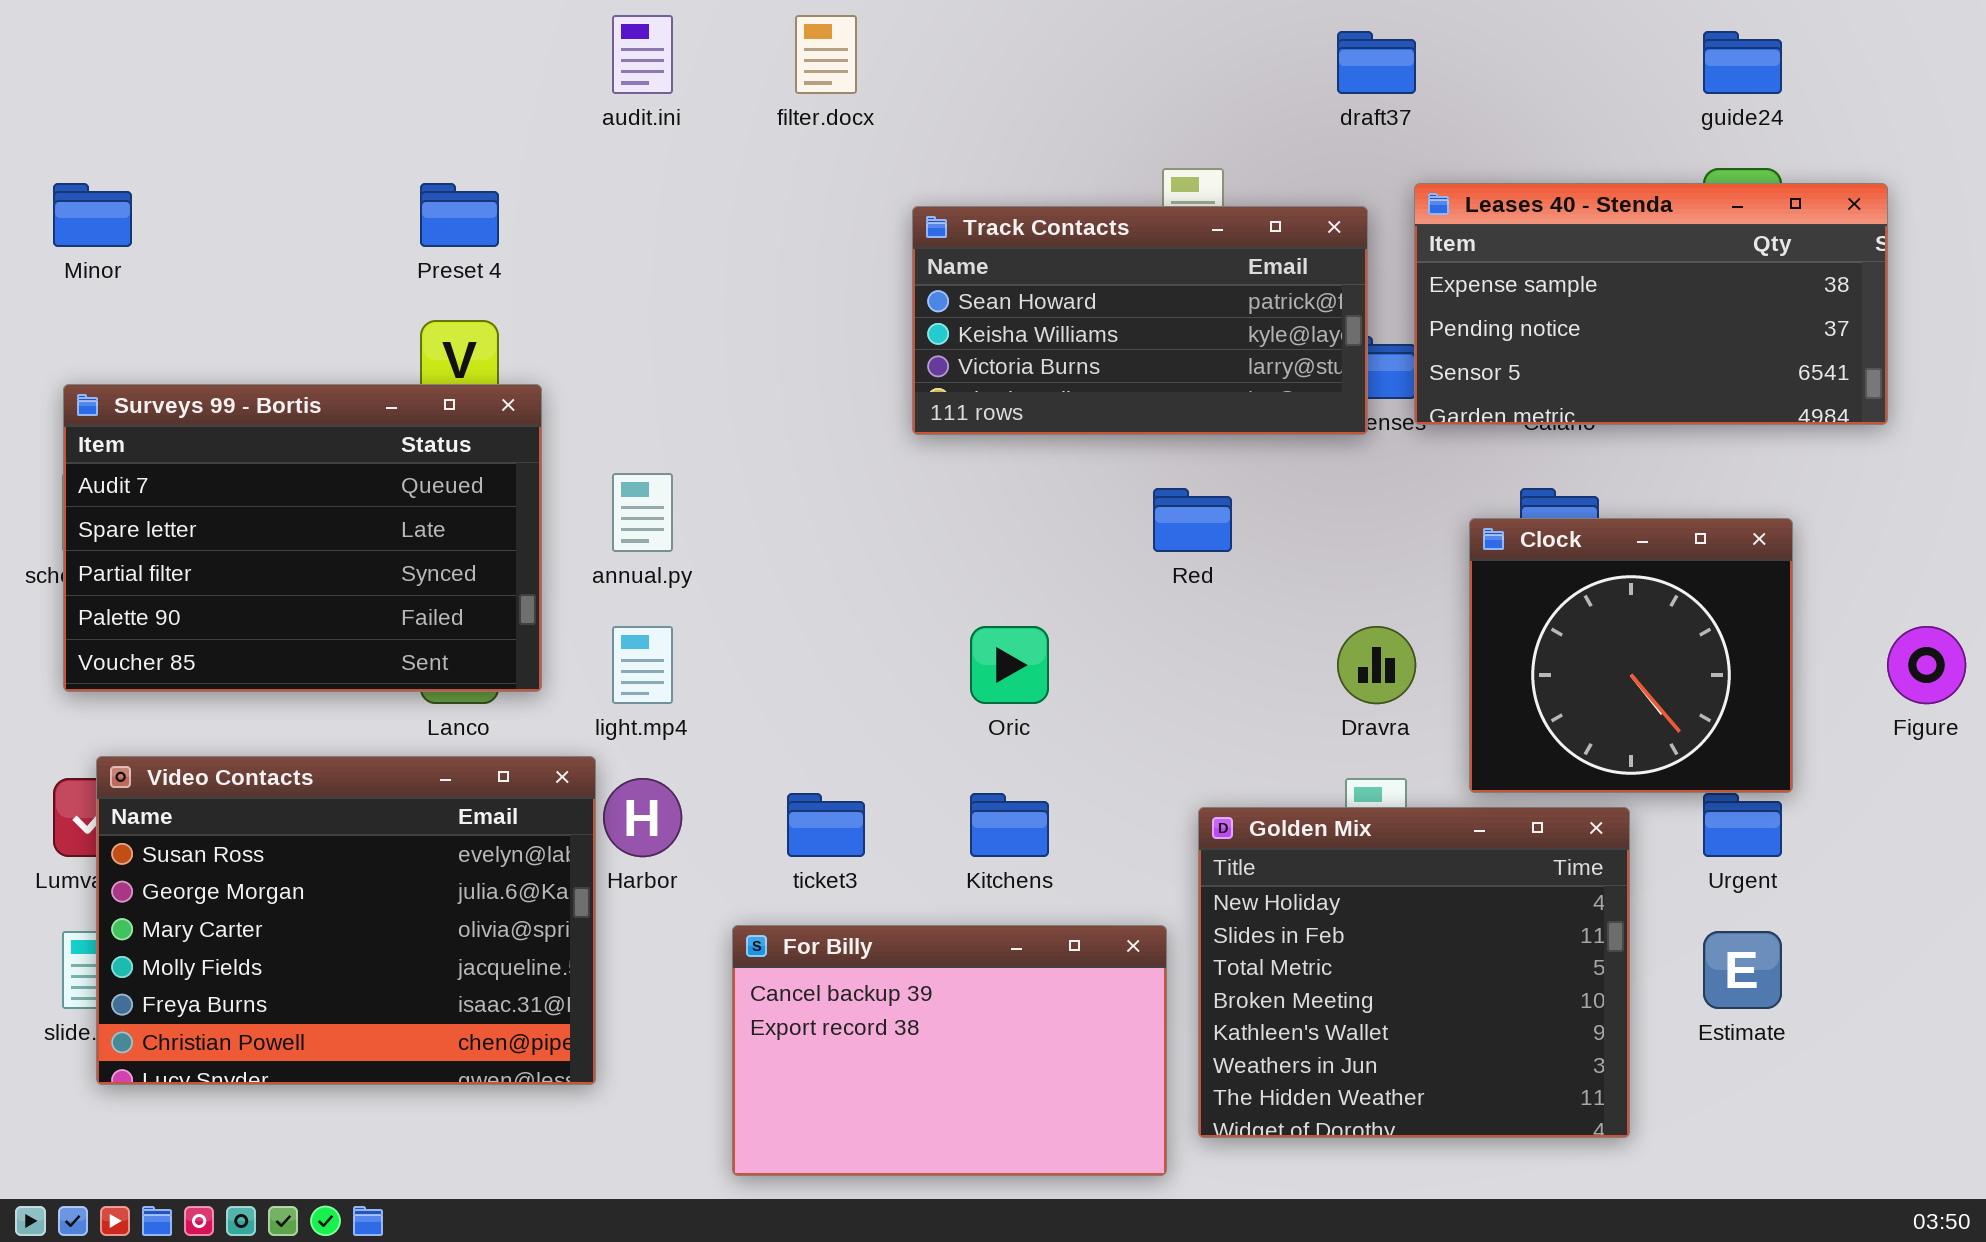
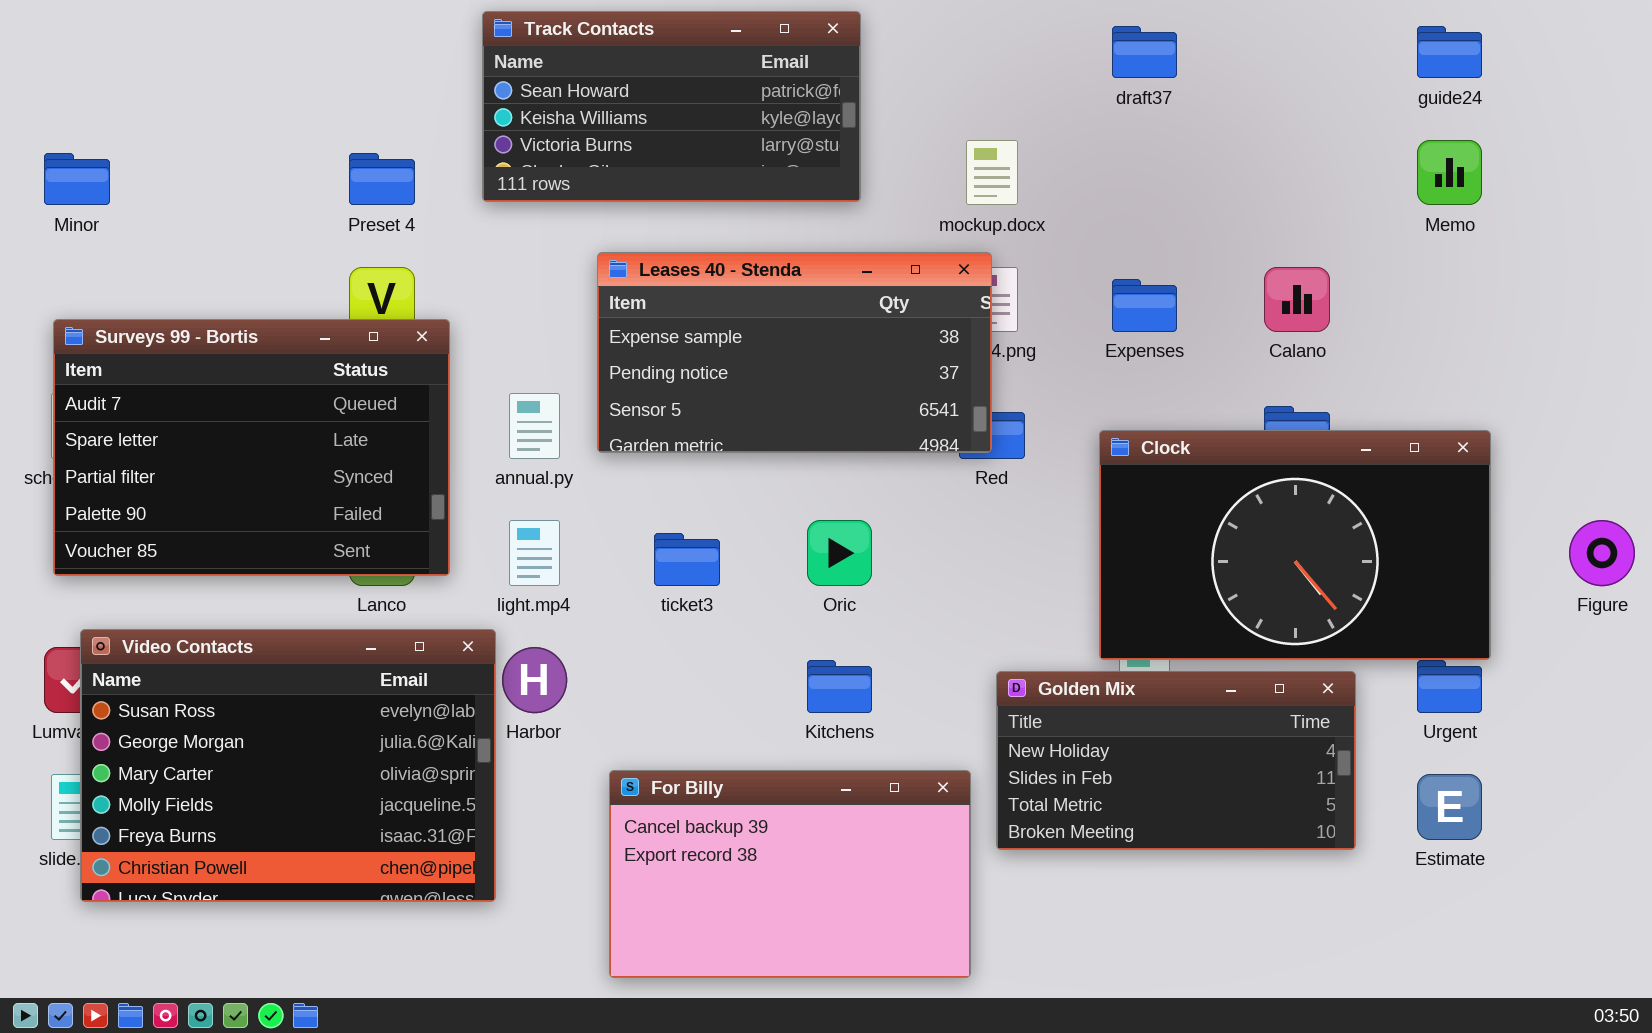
Leases 40 - Stenda: [1414,183,1888,425] -> [597,252,992,453], moved
Track Contacts: [912,206,1368,435] -> [482,11,861,202], moved
Clock: [1469,518,1793,793] -> [1099,430,1491,660], resized
ticket3: [787,793,865,857] -> [654,533,720,586], moved
Golden Mix: [1198,807,1630,1138] -> [996,671,1356,850], resized

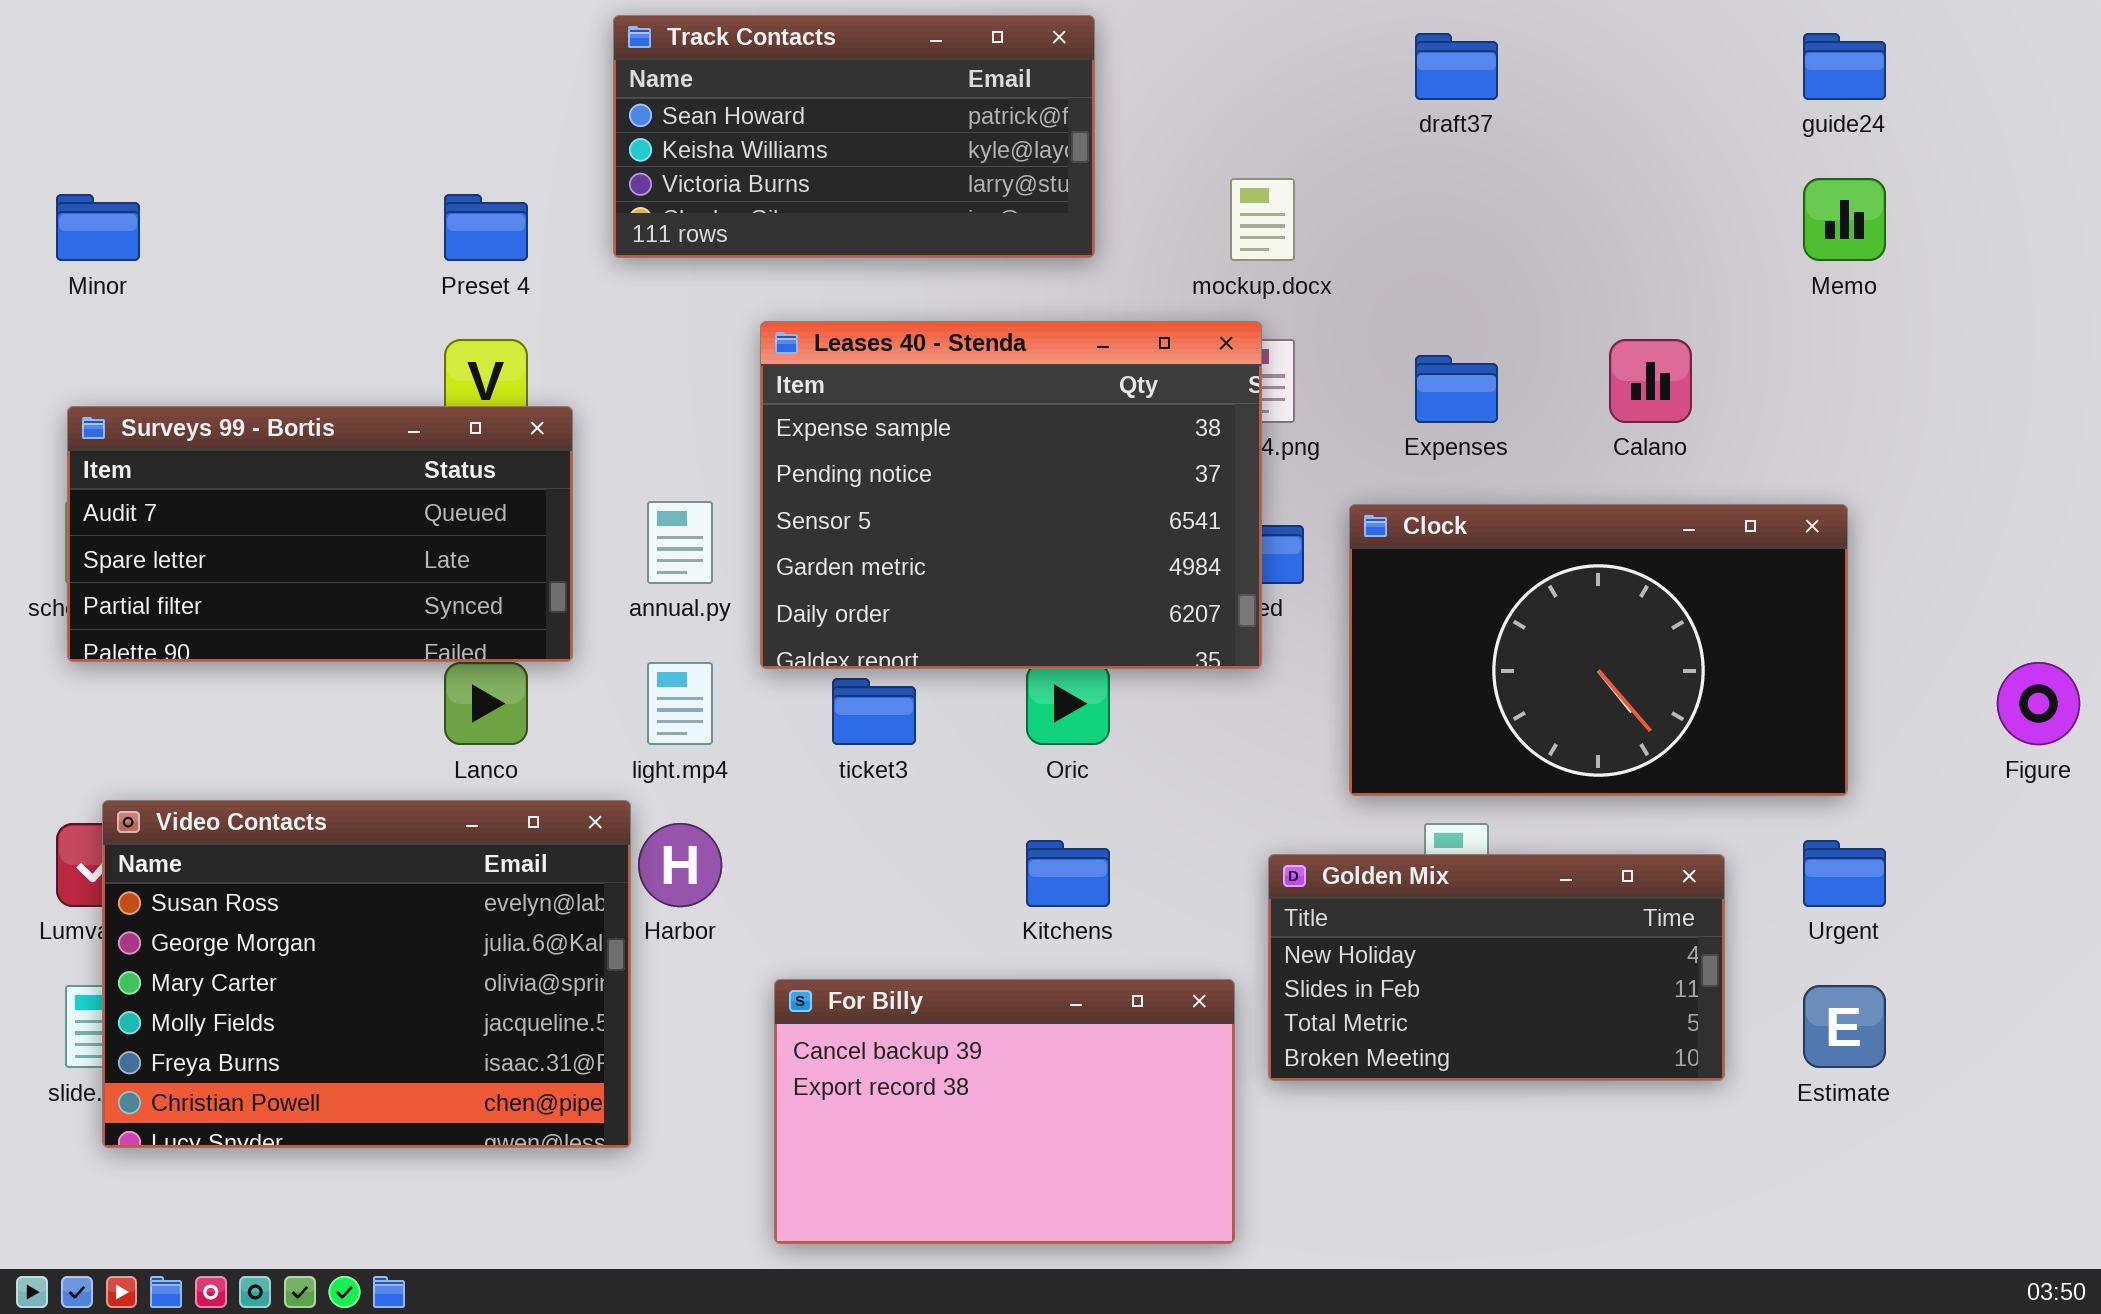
Leases 40 - Stenda: [597,252,992,453] -> [760,321,1262,669], resized
Surveys 99 - Bortis: [53,319,450,576] -> [67,406,573,662], resized
Clock: [1099,430,1491,660] -> [1349,504,1848,796], moved

